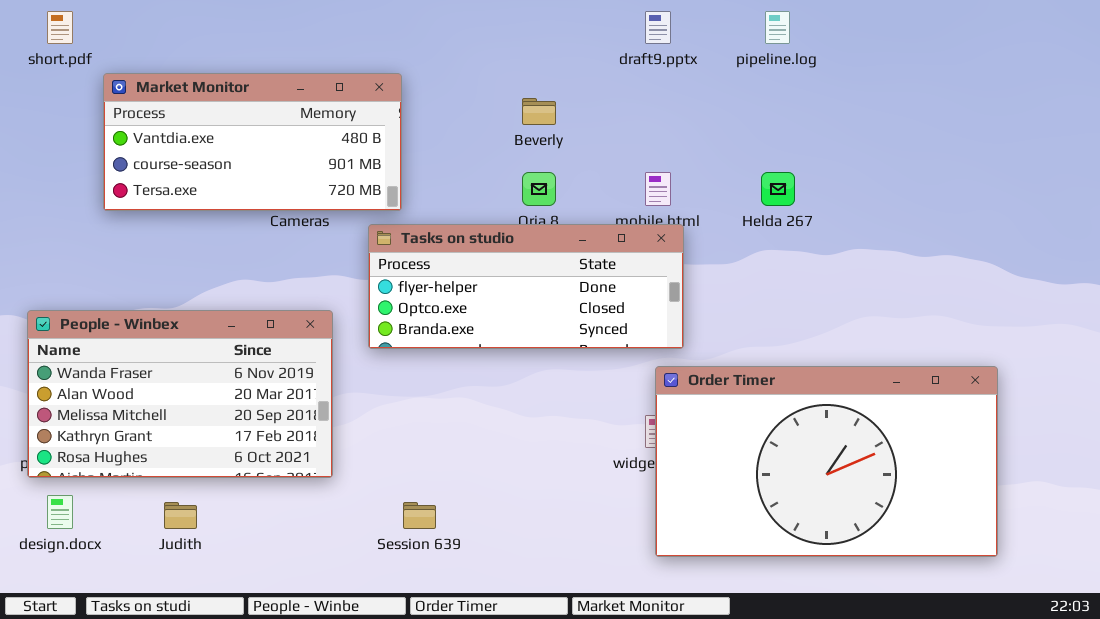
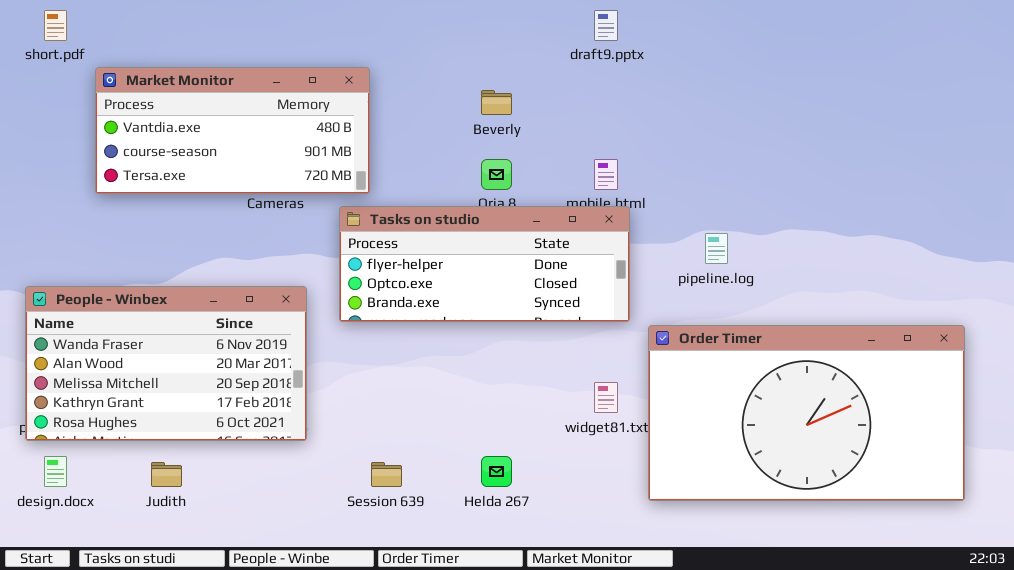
pipeline.log: [765,11,790,44] -> [705,233,728,264], moved
Helda 267: [761,172,795,206] -> [481,456,512,487], moved
Order Timer: [655,366,998,557] -> [648,325,965,501], moved

